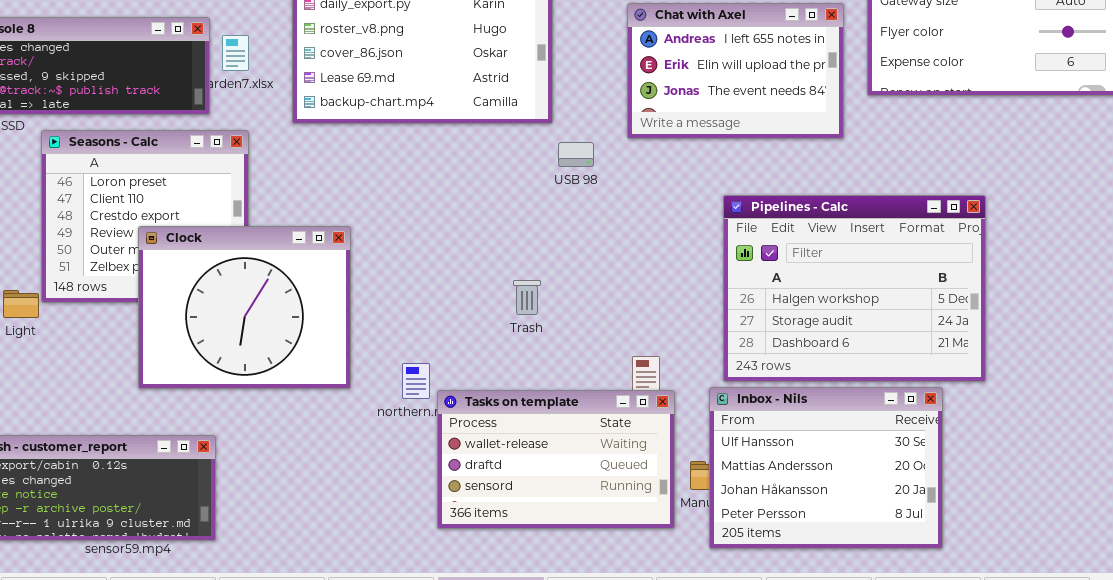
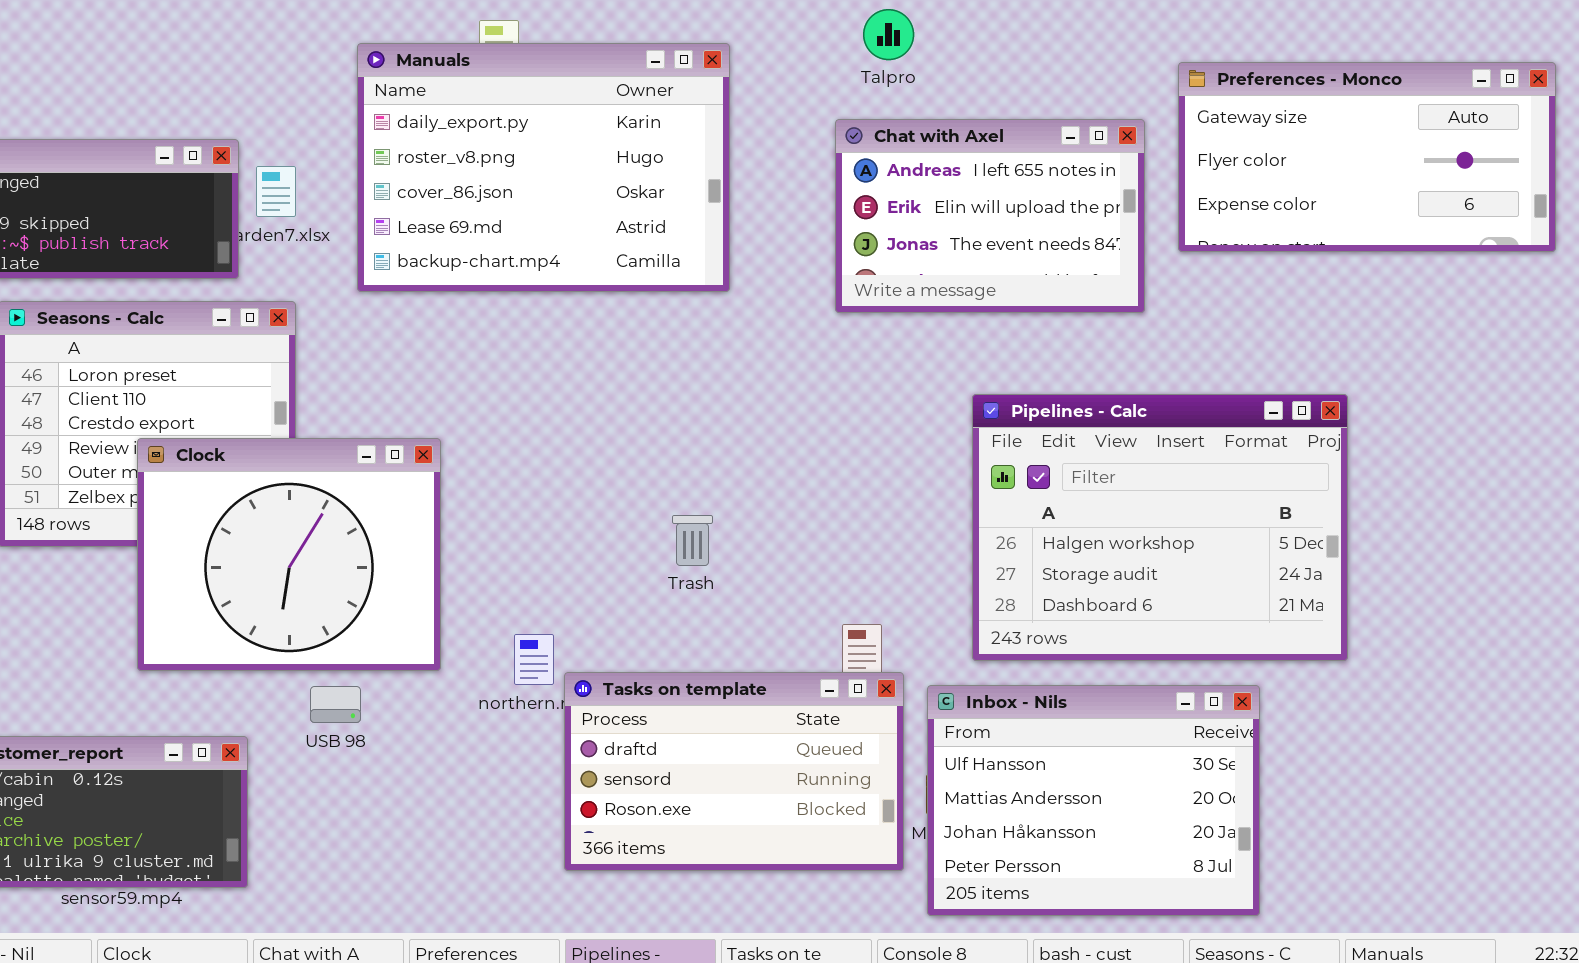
USB 98: [558,142,594,167] -> [310,686,361,723], moved
Inbox - Nils: [709,387,943,549] -> [927,685,1260,916], moved
Tasks on template: [437,390,675,529] -> [564,672,904,871], scrolled down 1 row

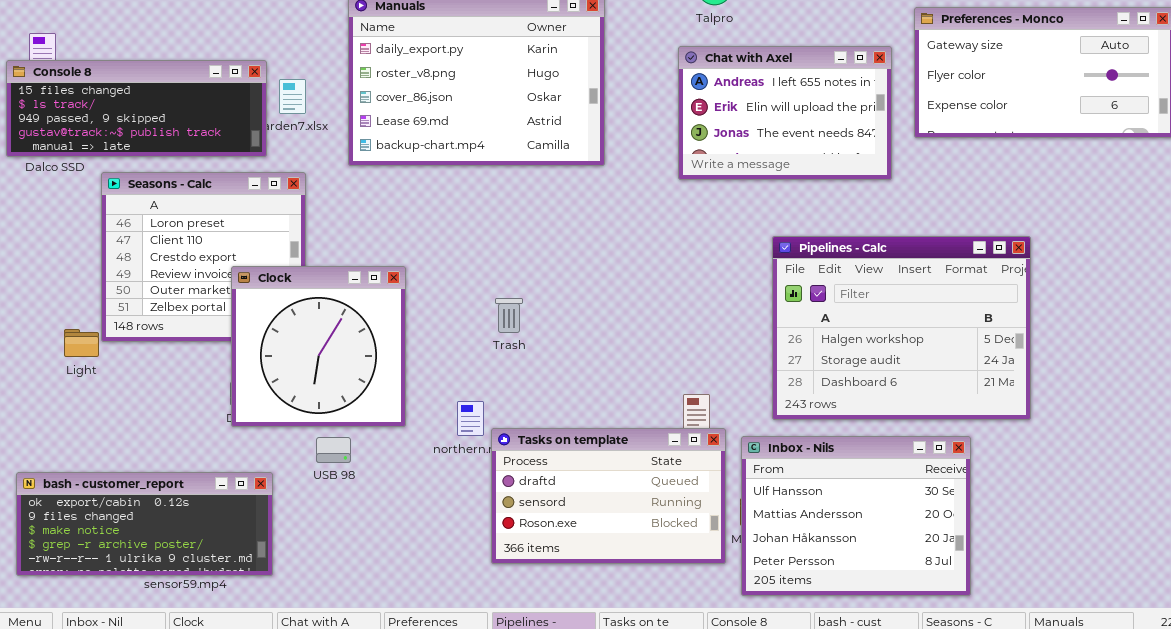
Clock: [137,438,441,671] -> [231,266,406,427], resized
Trash: [672,515,713,566] -> [495,298,523,333], moved

